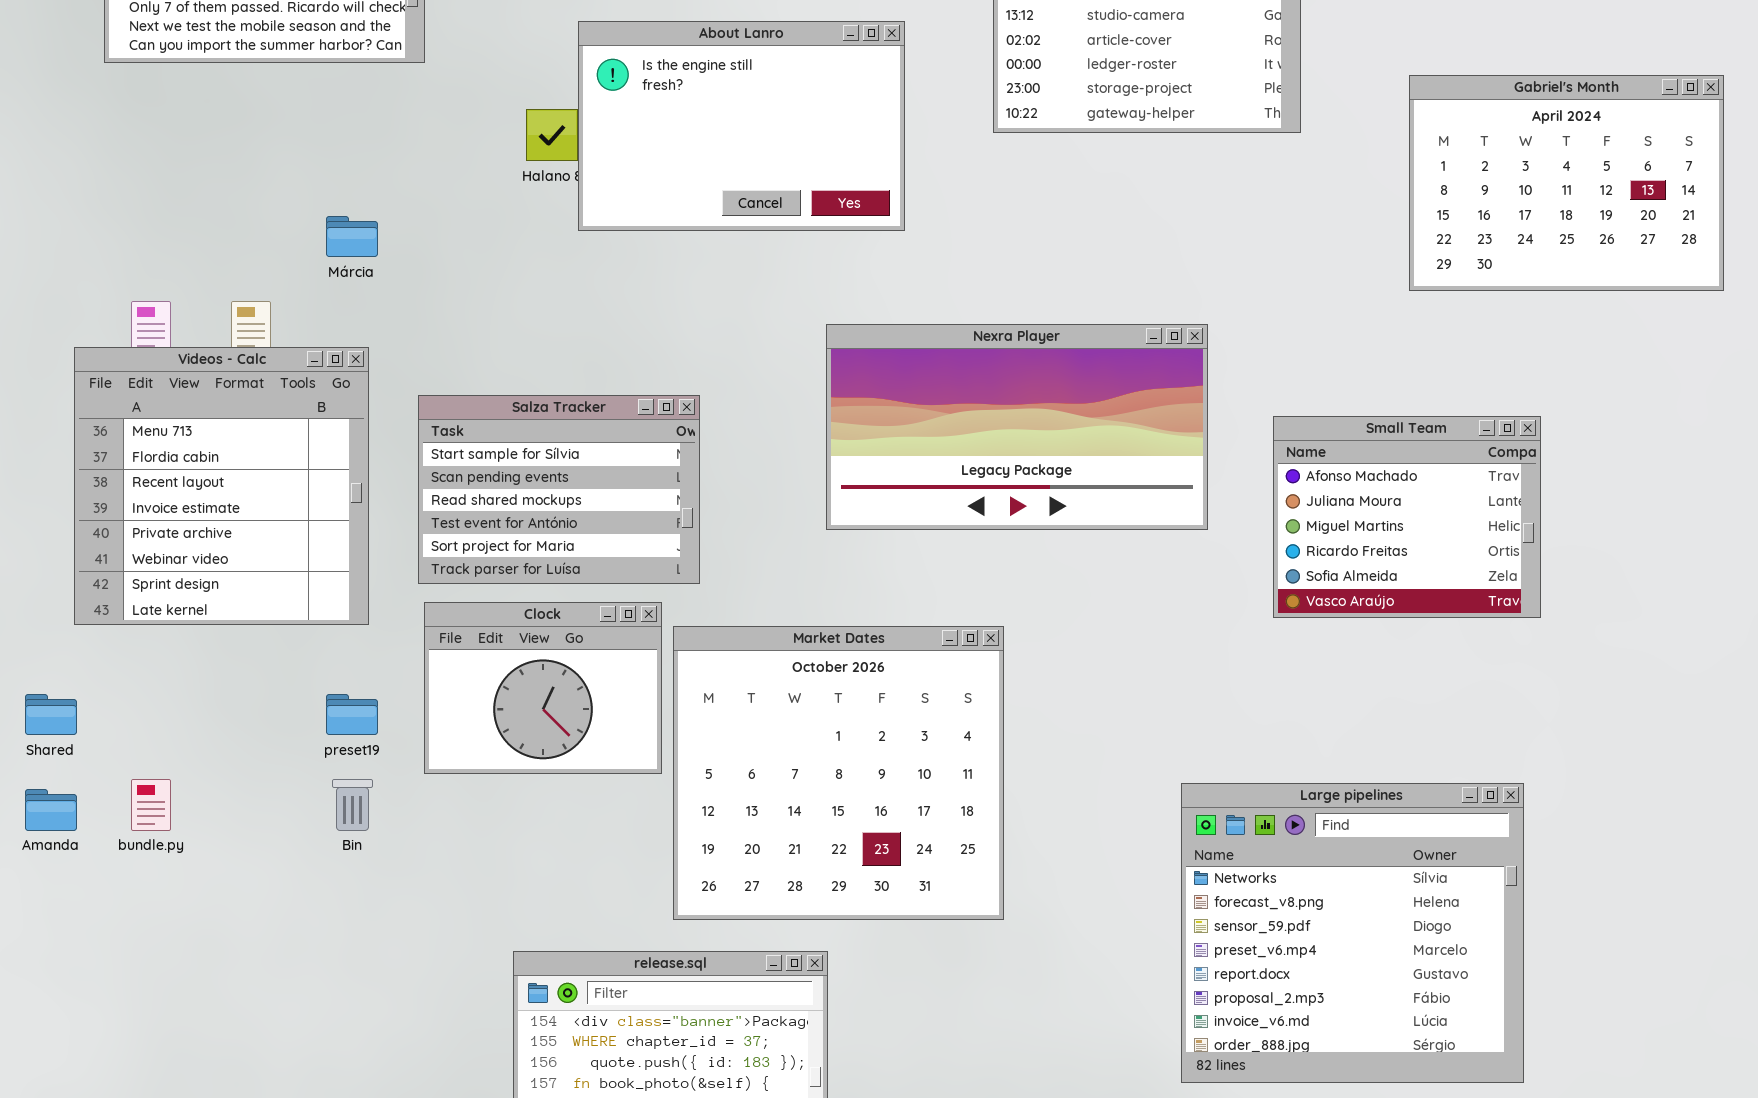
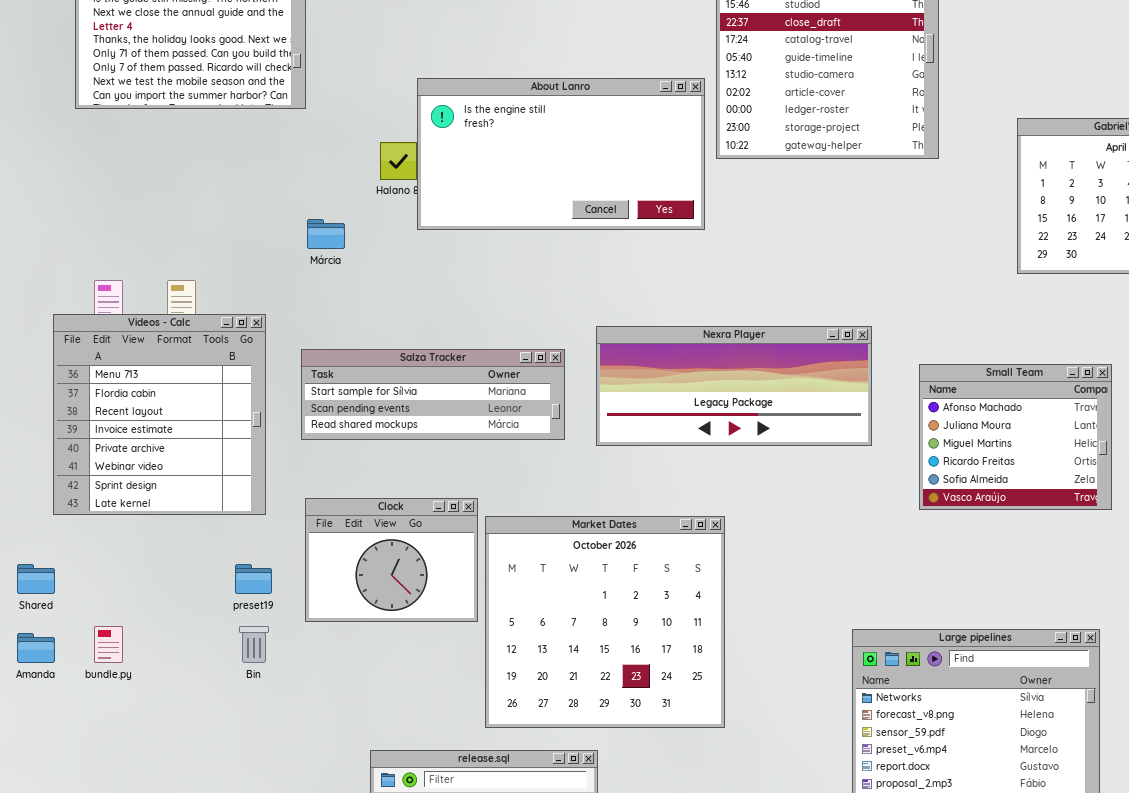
About Lanro: [578,21,905,231] -> [417,78,705,230], resized
Márcia: [326,216,378,257] -> [307,219,345,249], moved
Nexra Player: [826,324,1208,530] -> [596,326,872,446], resized
Salza Tracker: [418,395,700,584] -> [301,349,565,440], resized

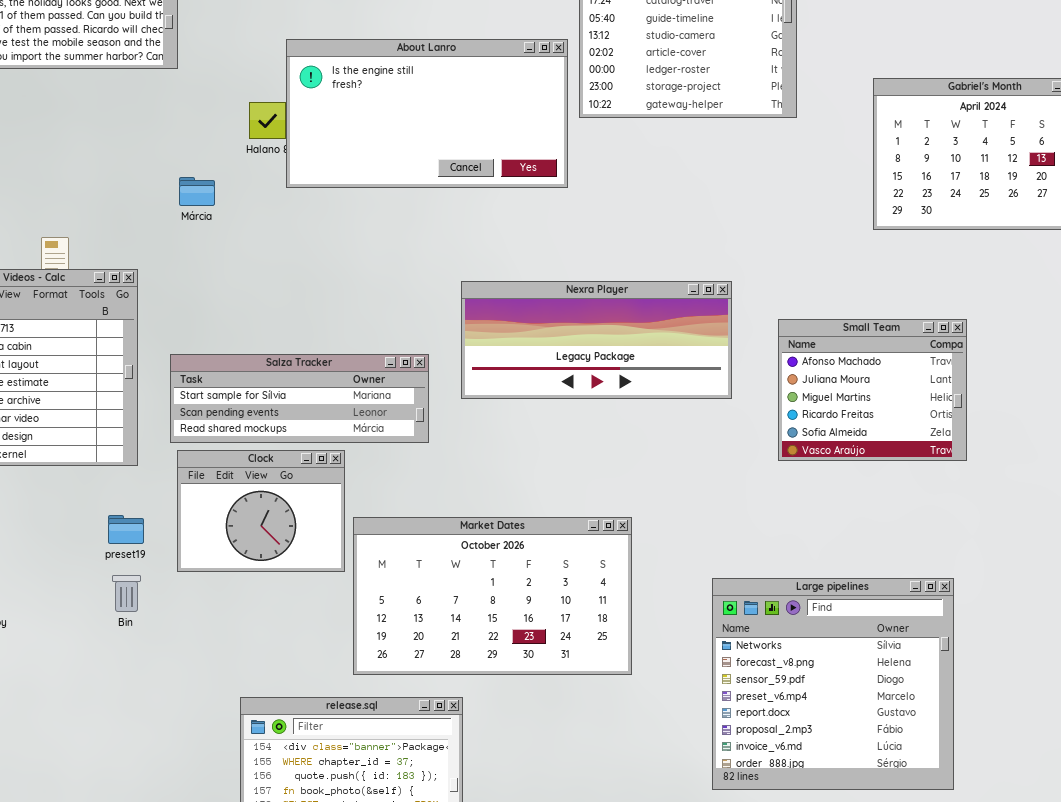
Salza Tracker: [301,349,565,440] -> [170,354,429,443], moved
Market Dates: [485,516,725,728] -> [353,517,632,675], resized

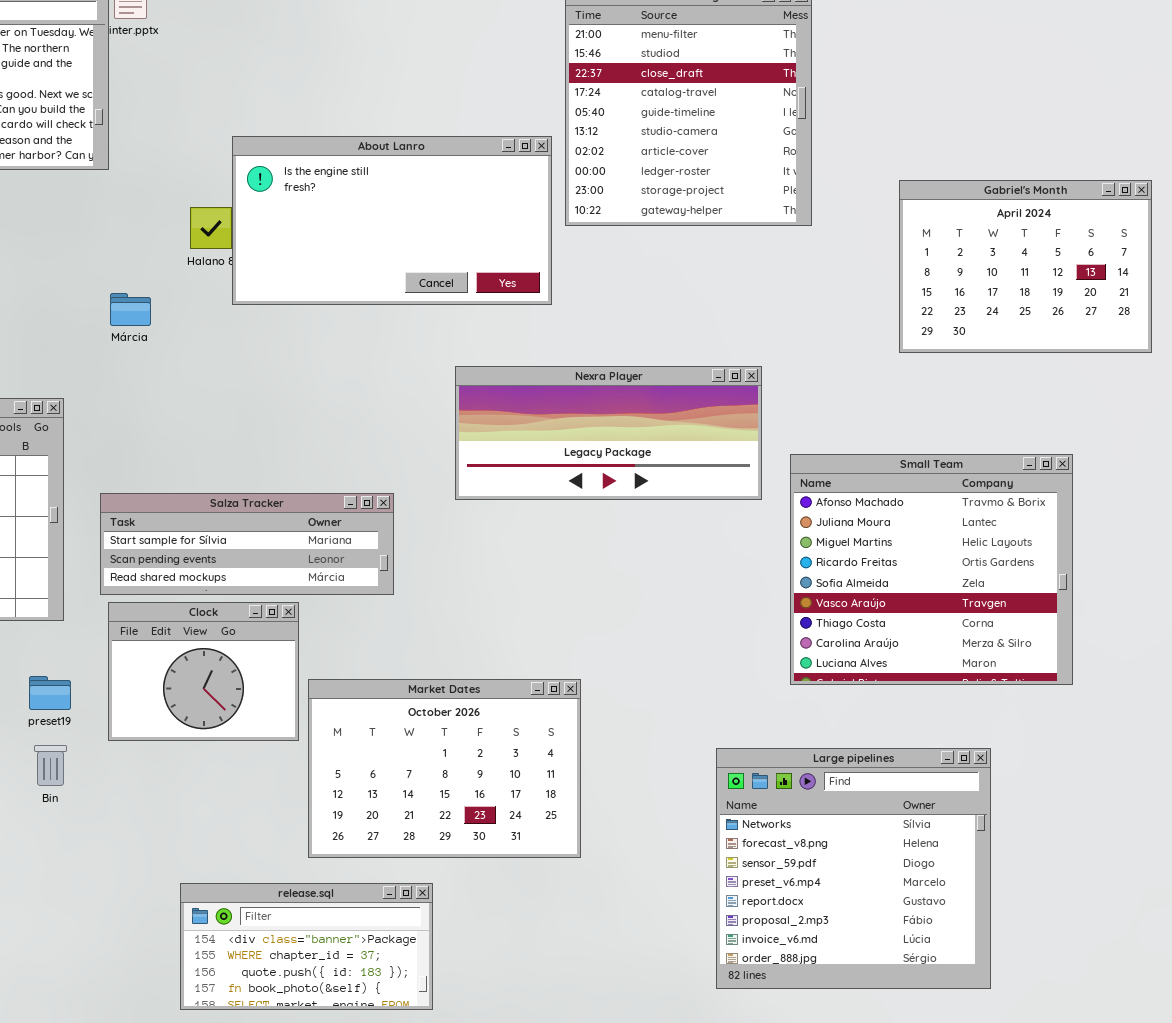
Nexra Player: [461,281,732,399] -> [455,366,762,500], moved
Small Team: [778,319,967,461] -> [790,454,1073,685], resized
Market Dates: [353,517,632,675] -> [308,679,581,858], resized

